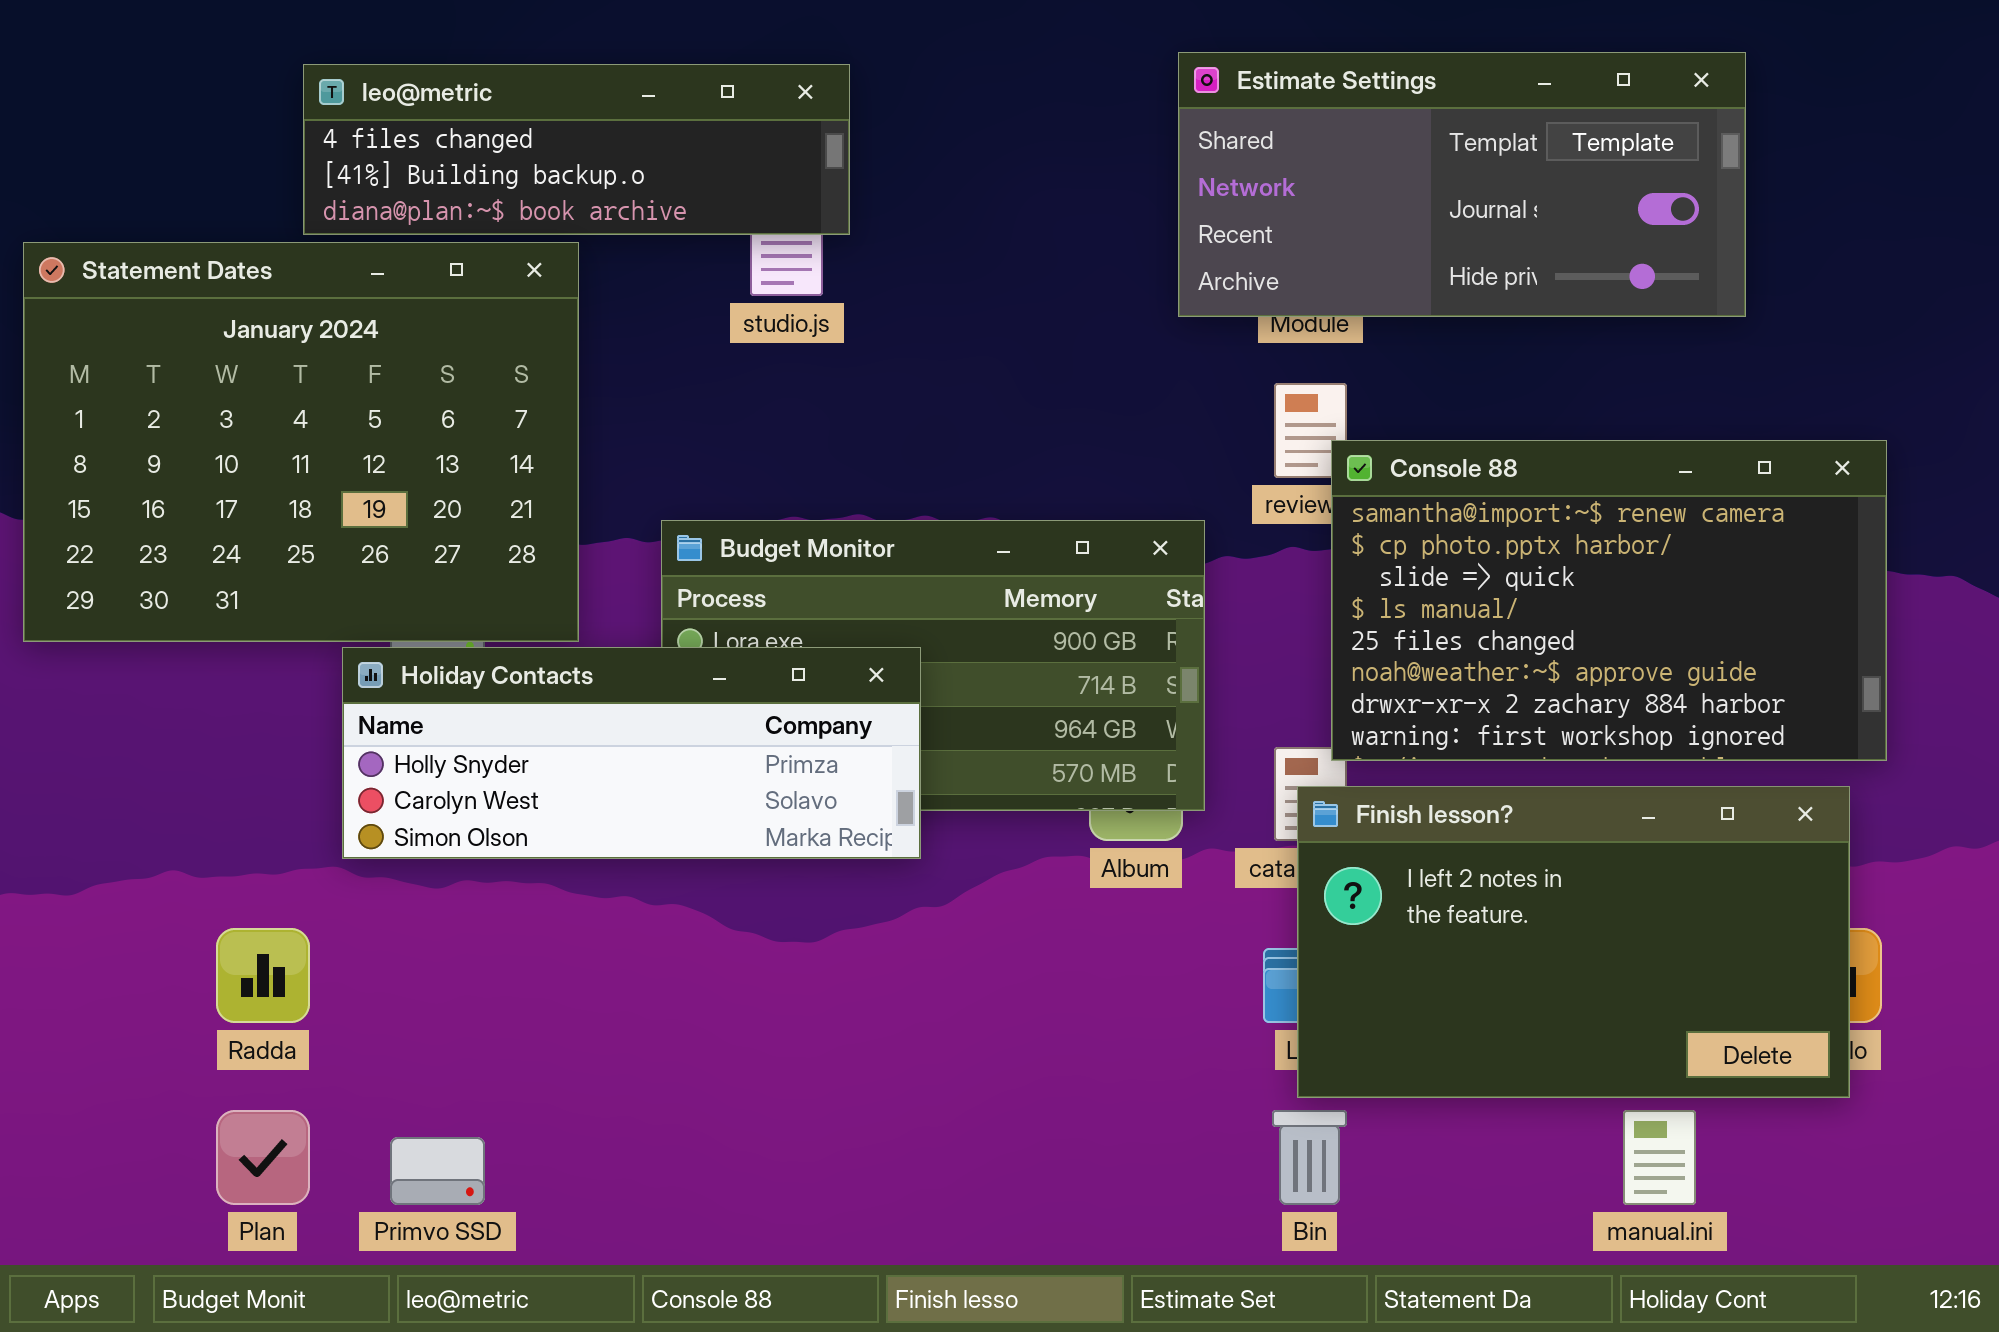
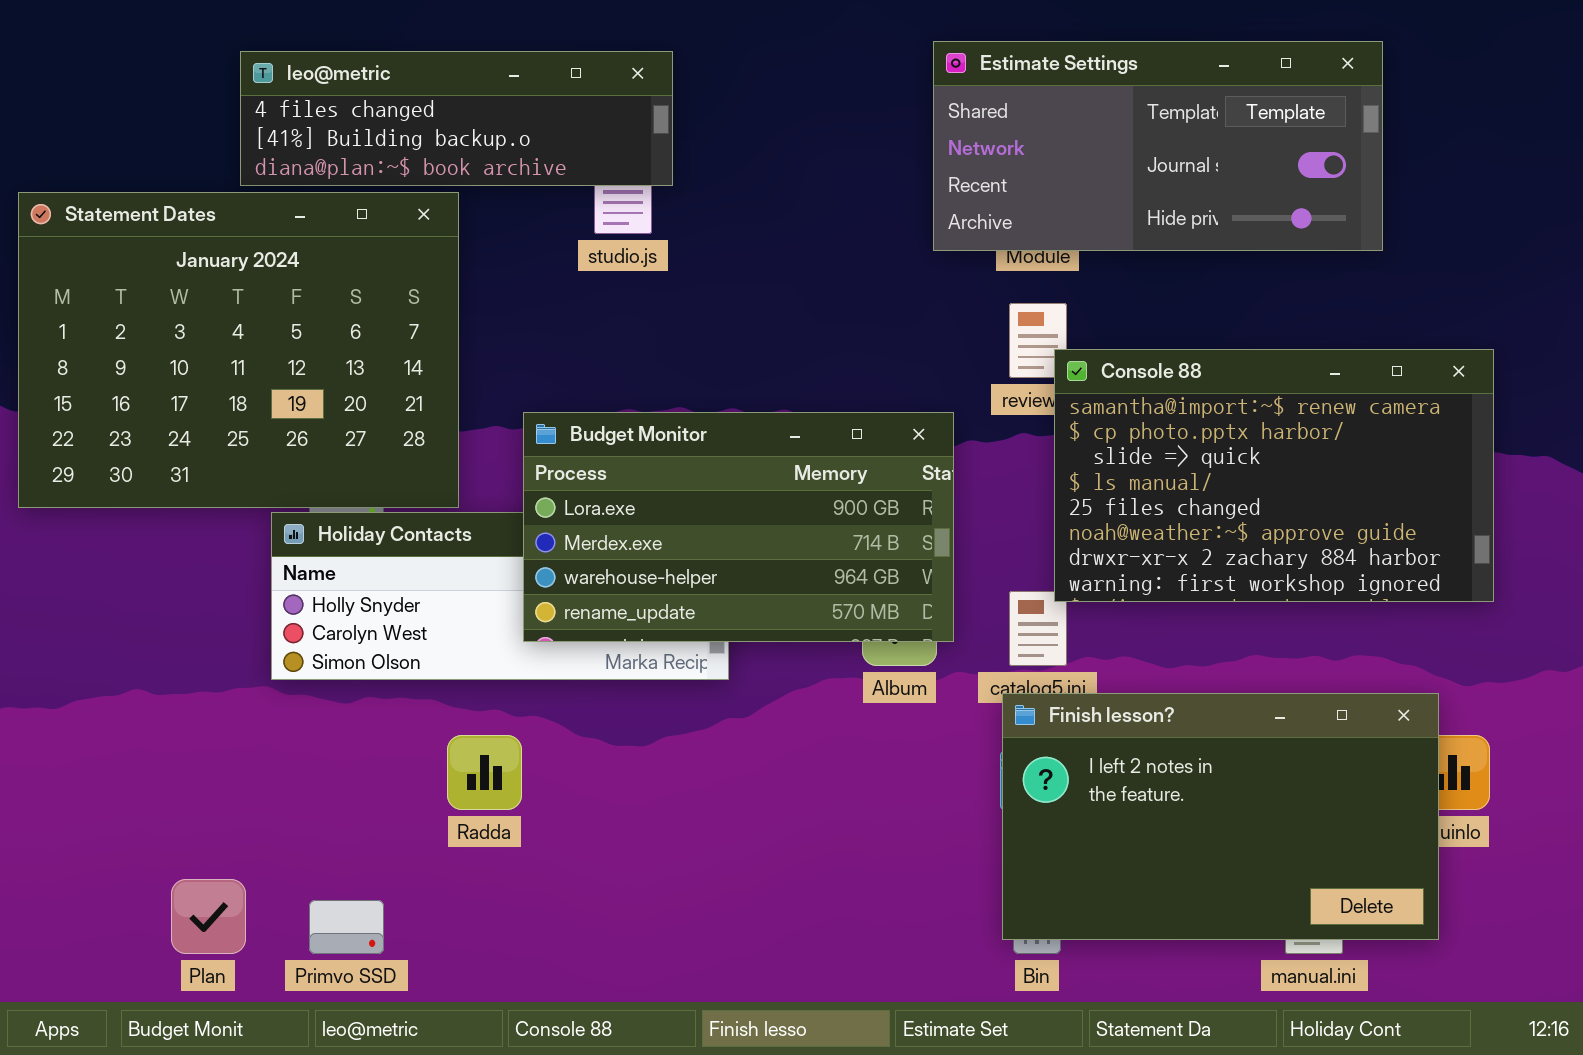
Budget Monitor: [661,520,1205,811] -> [523,412,954,642], raised
Finish lesson?: [1297,786,1850,1098] -> [1002,693,1439,940], moved
Radda: [216,928,310,1023] -> [447,735,522,810], moved

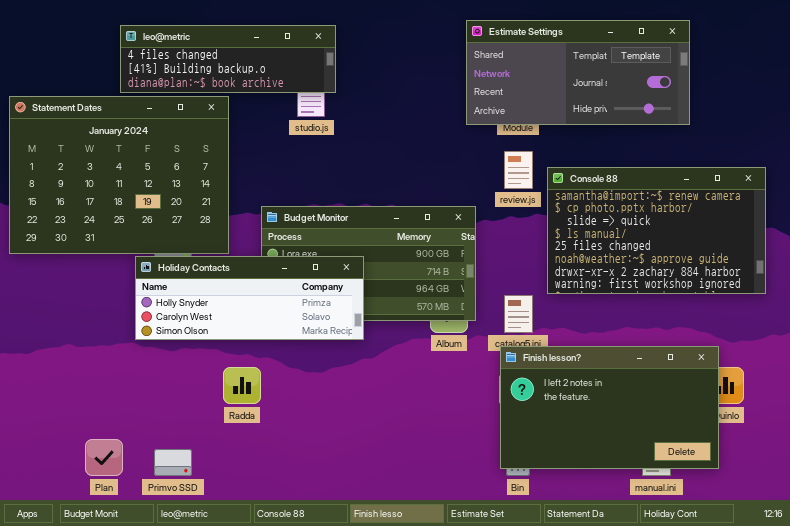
Console 88: [1054,349,1494,602] -> [547,167,766,294], moved
Holiday Contacts: [271,512,729,680] -> [135,256,364,340], raised

